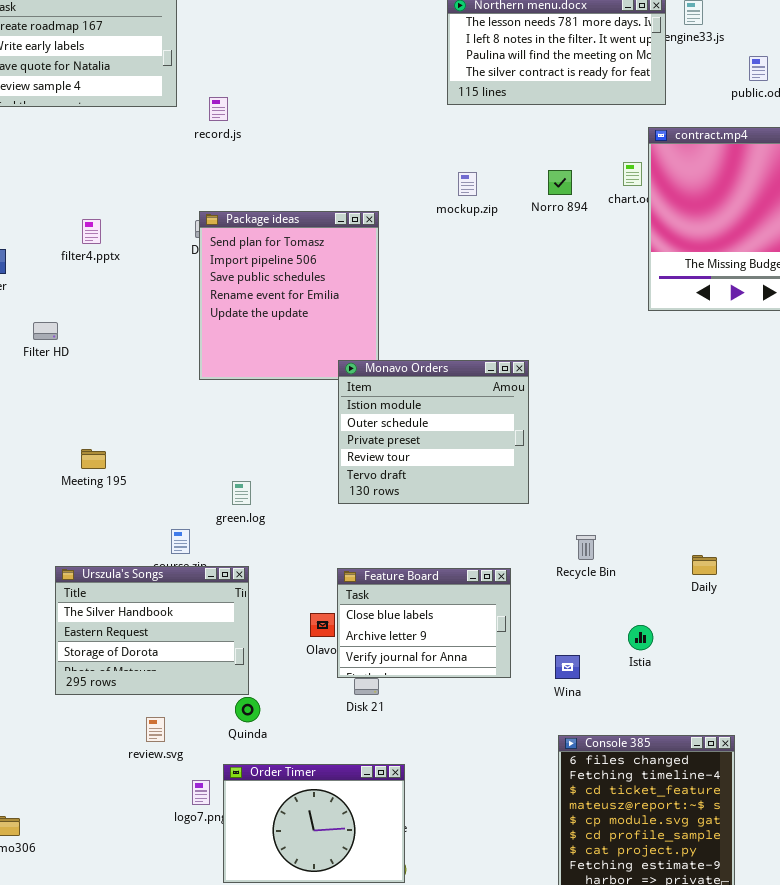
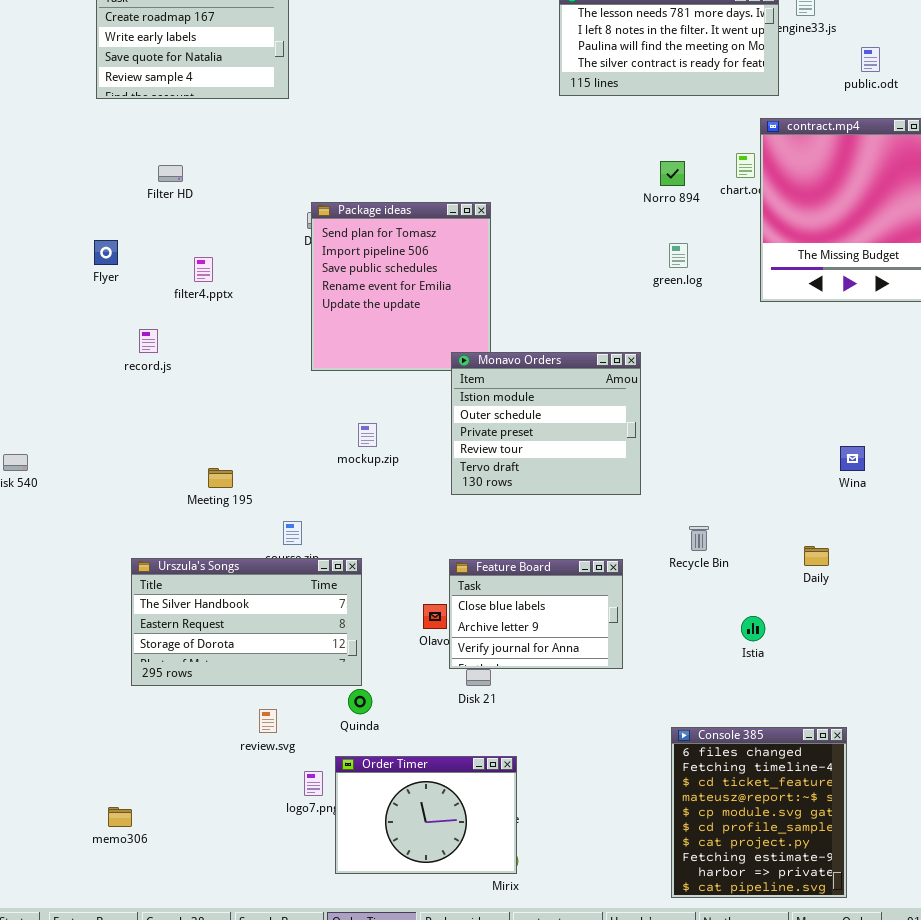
record.js: [209,97,228,121] -> [139,329,158,353], moved
mockup.zip: [458,172,477,196] -> [358,423,377,447], moved
filter4.pptx: [82,219,101,244] -> [194,257,213,282], moved
Filter HD: [33,322,58,340] -> [158,165,183,182], moved
Meeting 195: [81,449,106,469] -> [208,468,233,488], moved
green.log: [232,481,251,505] -> [669,243,688,268], moved
Urszula's Songs: [55,566,249,695] -> [131,558,362,686], resized
Wina: [555,655,580,679] -> [840,446,865,471], moved

